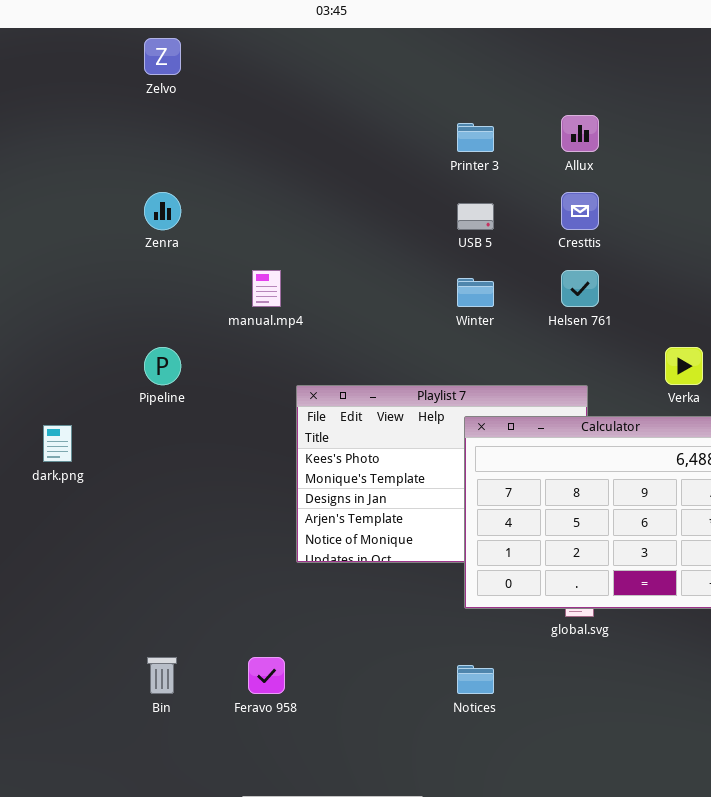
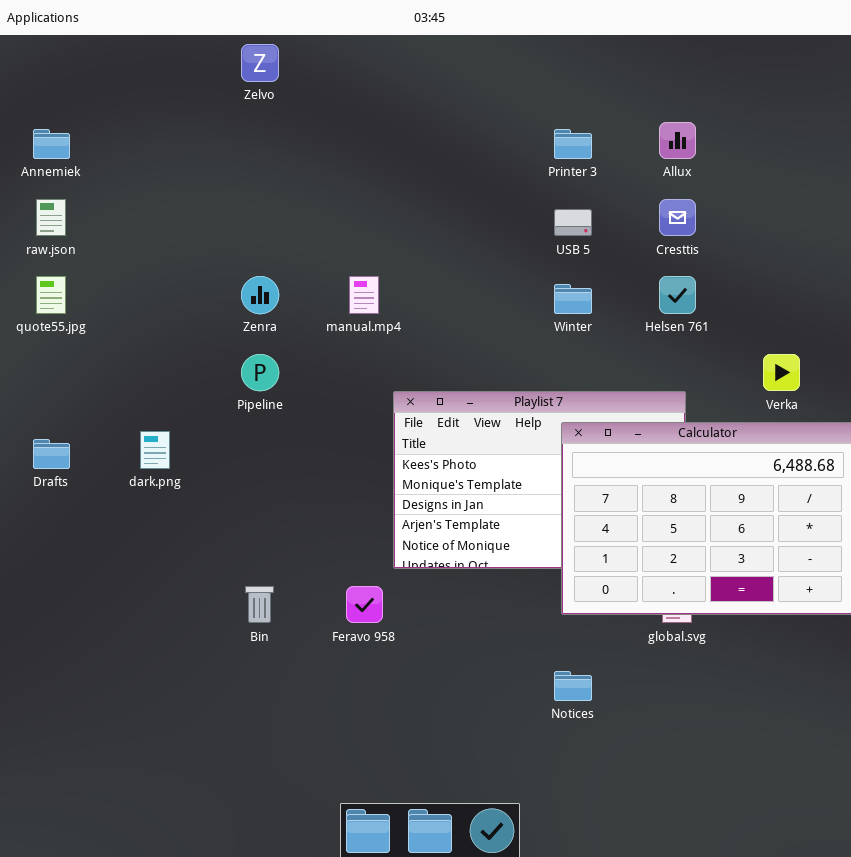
Zenra: [144,192,181,230] -> [241,276,279,314], moved
Bin: [147,657,177,694] -> [245,586,274,623], moved
Feravo 958: [248,657,285,694] -> [346,586,383,623], moved

